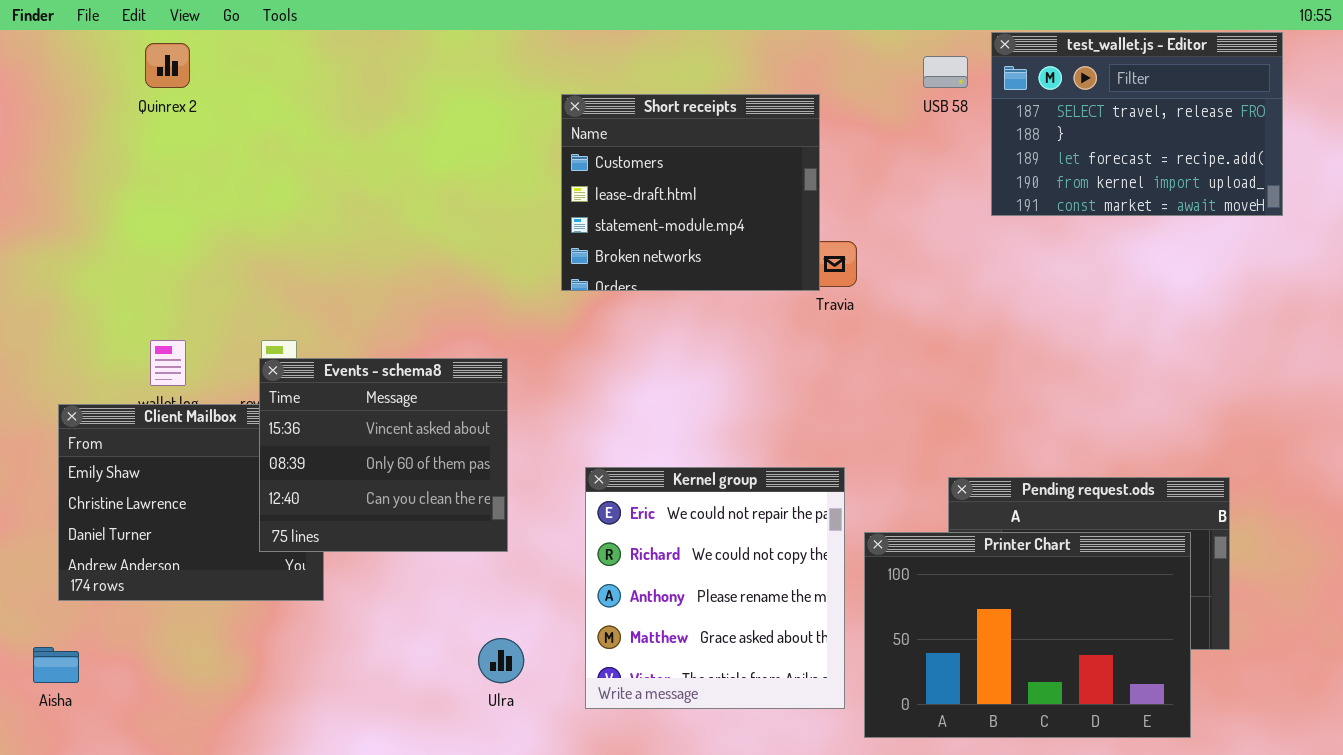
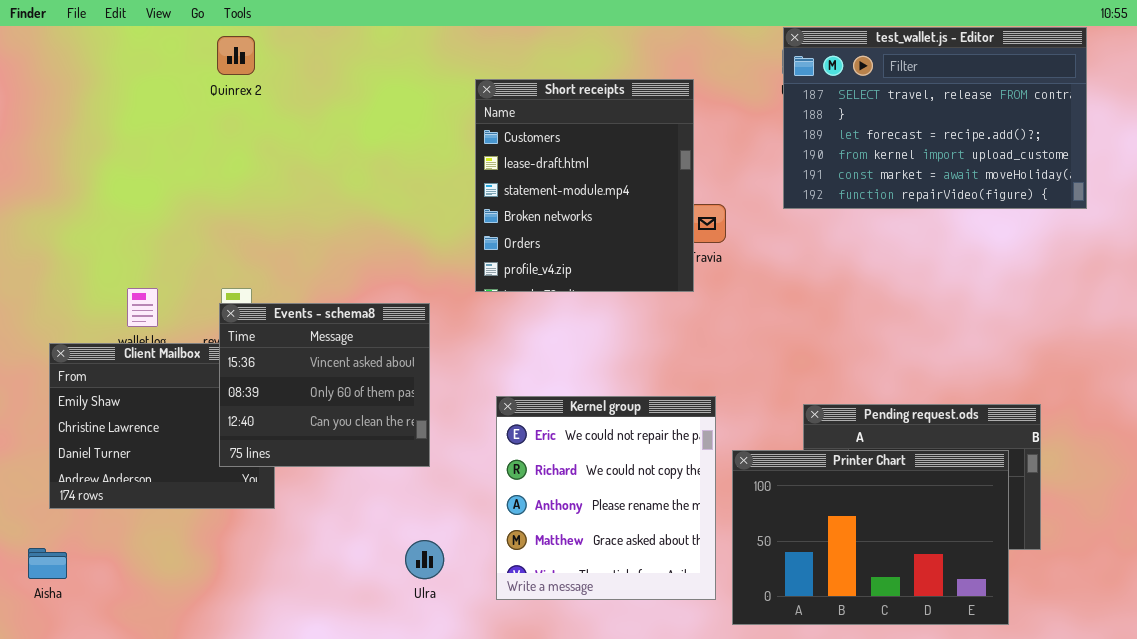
test_wallet.js - Editor: [991,32,1283,216] -> [783,27,1087,209], resized
Quinrex 2: [145,43,190,88] -> [217,36,255,75], moved
Short receipts: [561,94,820,291] -> [475,79,694,292], resized

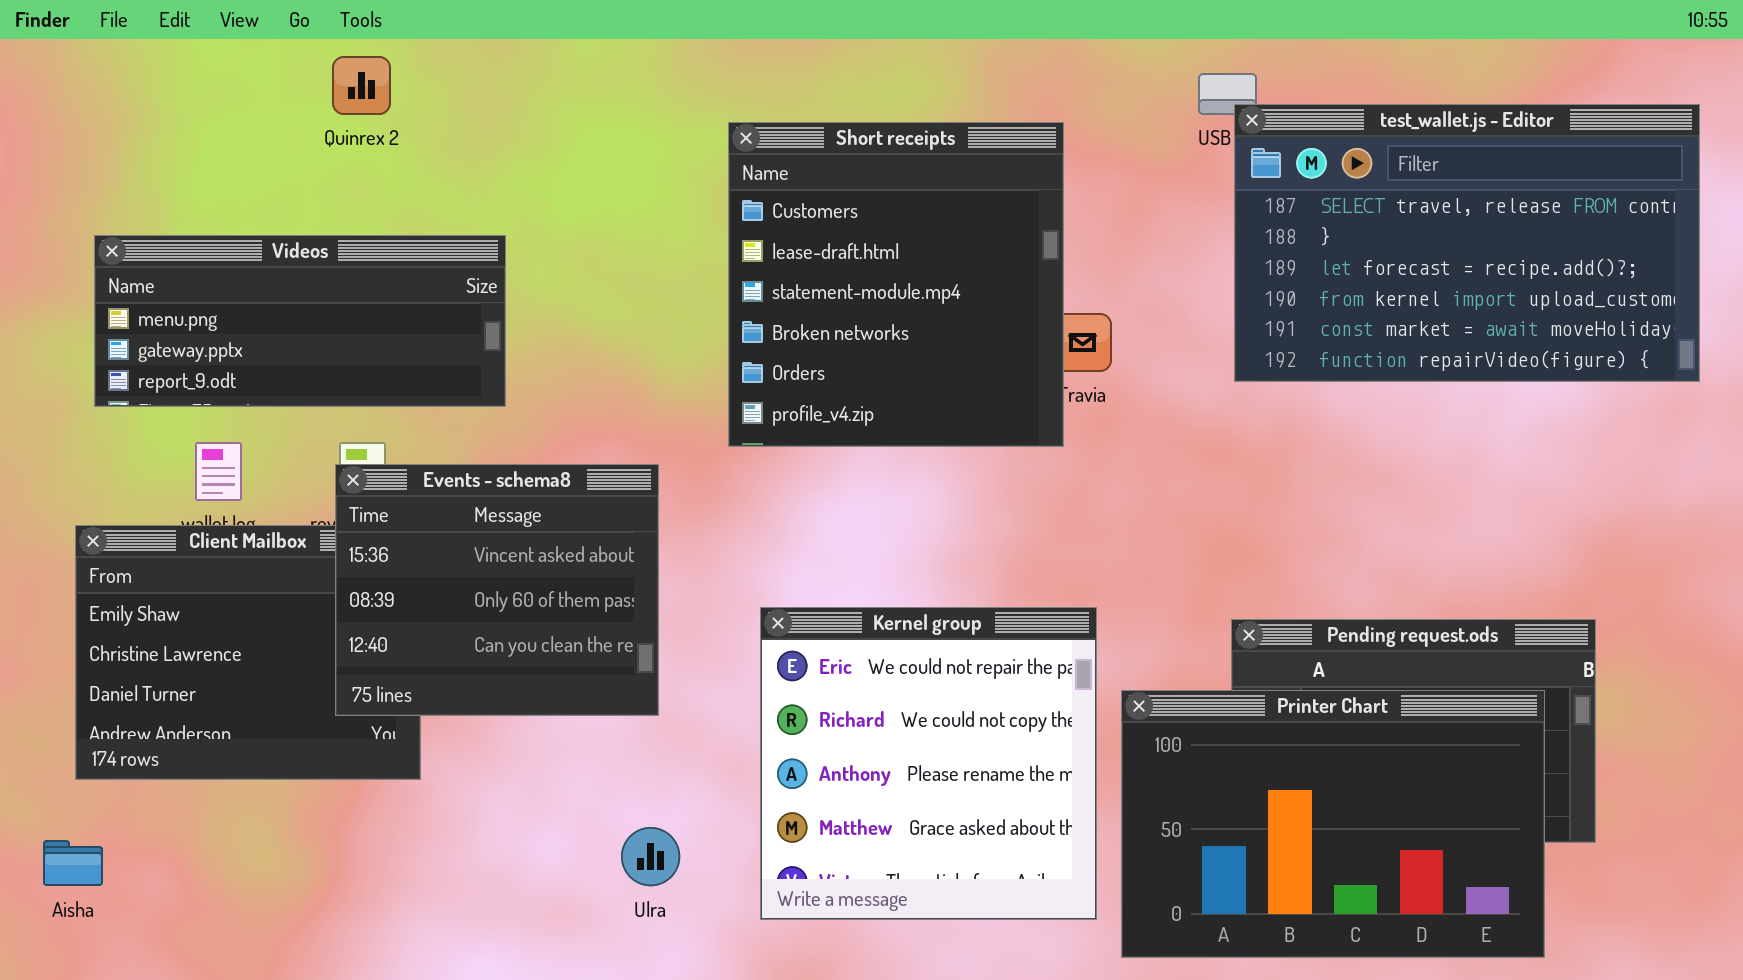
test_wallet.js - Editor: [783,27,1087,209] -> [1234,104,1700,382], moved
Videos: none -> [94,235,506,407], opened

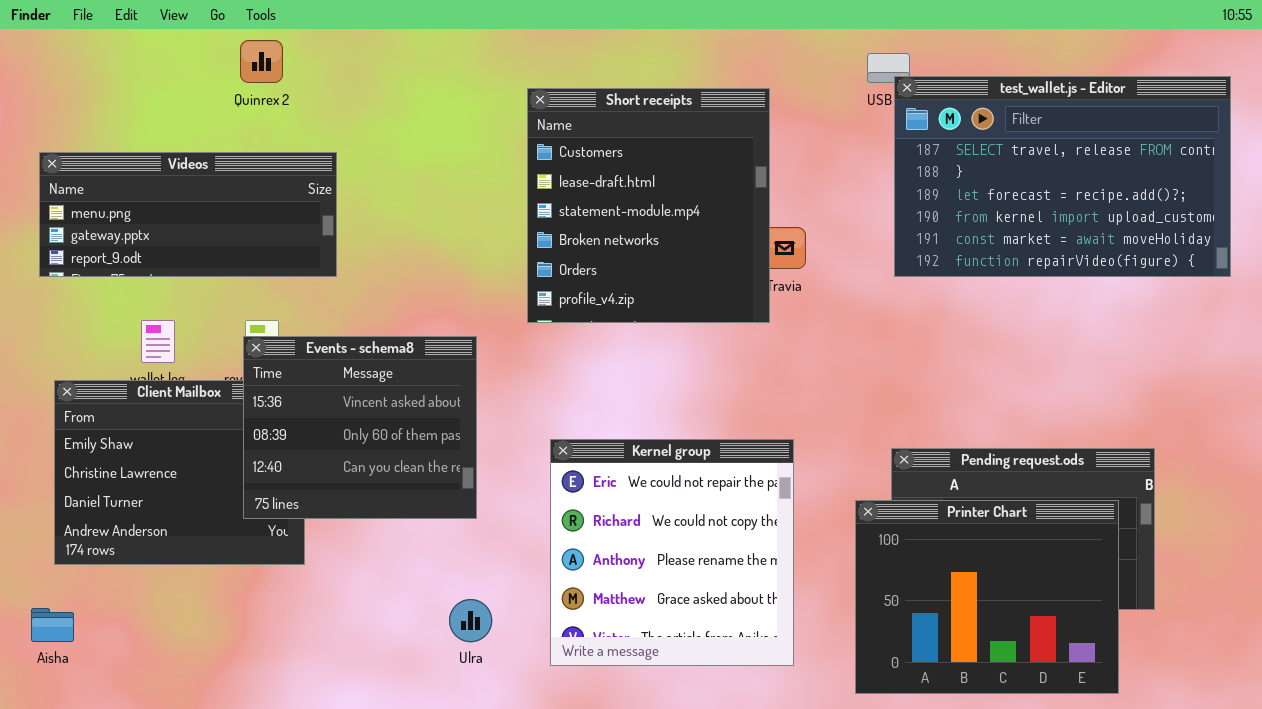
Videos: [94,235,506,407] -> [39,152,337,277], moved
Printer Chart: [1121,690,1545,958] -> [855,500,1119,694], resized

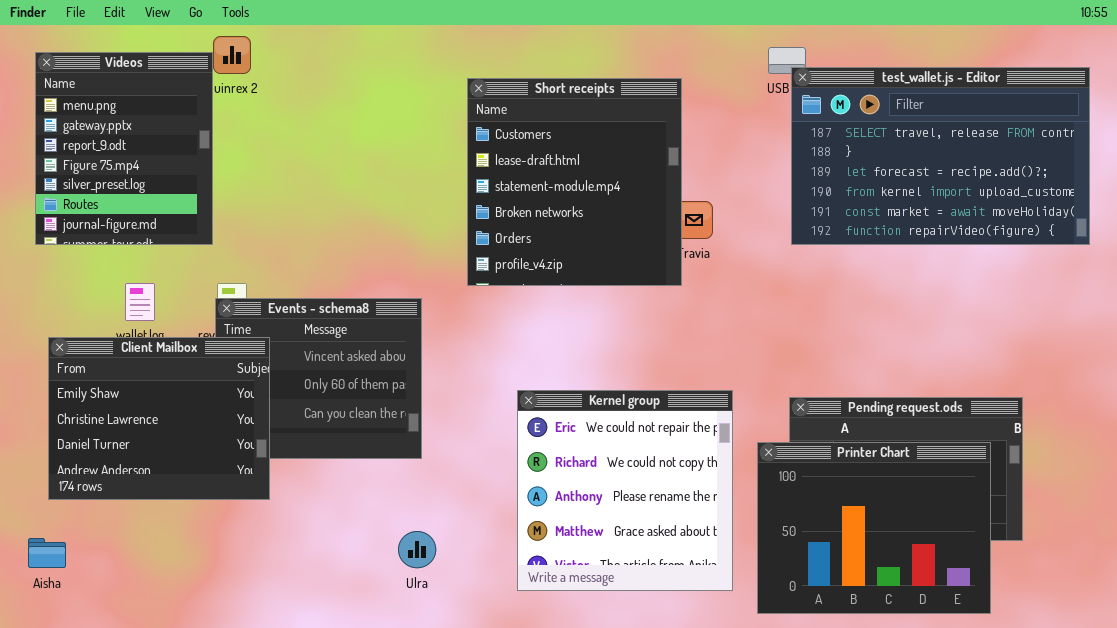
Videos: [39,152,337,277] -> [35,52,213,245], resized
Client Mailbox: [54,380,305,565] -> [48,337,270,500], raised
Kernel group: [550,439,794,666] -> [517,390,733,591], moved

